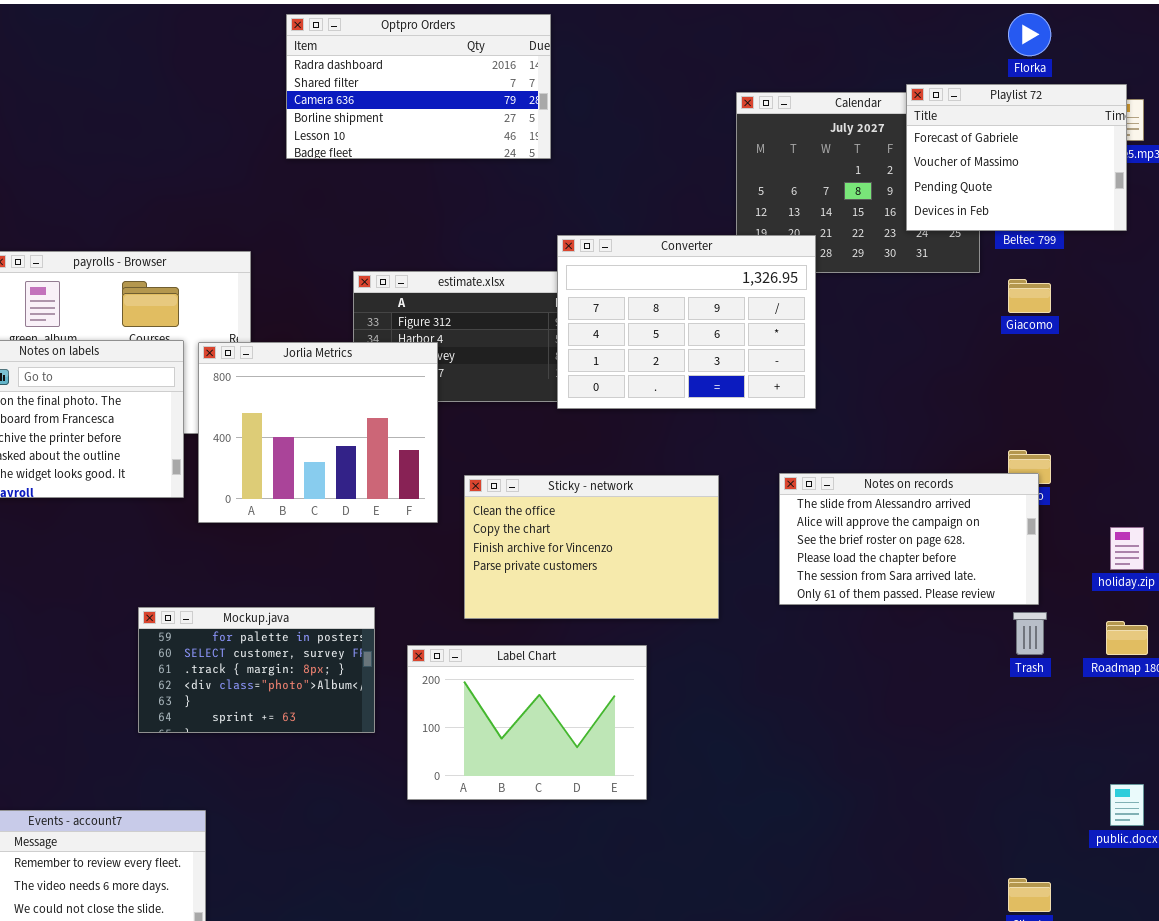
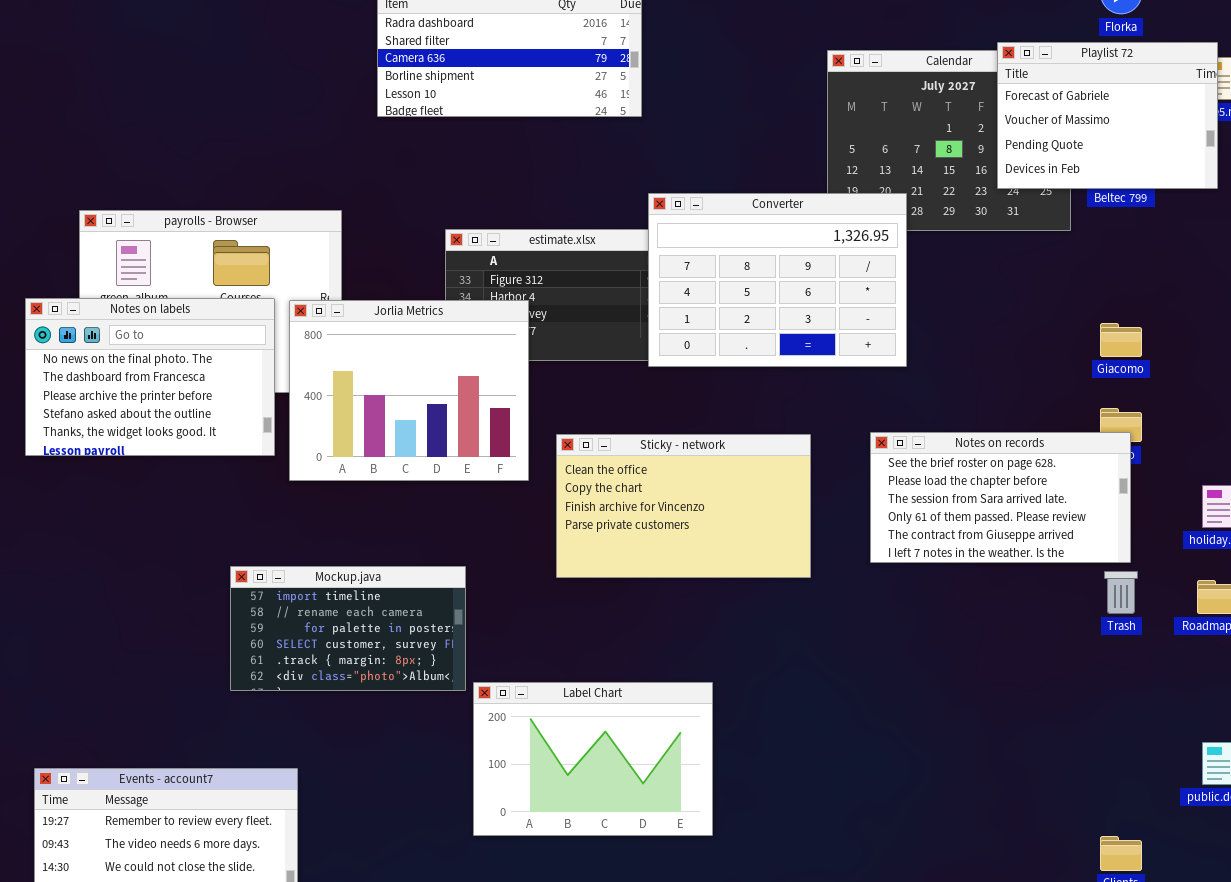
Giacomo: [1008,279,1051,313] -> [1100,323,1142,357], moved
Notes on records: [779,473,1039,605] -> [870,432,1131,563], scrolled down 2 rows
Mockup.java: [138,607,375,733] -> [230,566,466,691], scrolled up 2 rows
Label Chart: [407,645,647,800] -> [473,682,713,836], moved

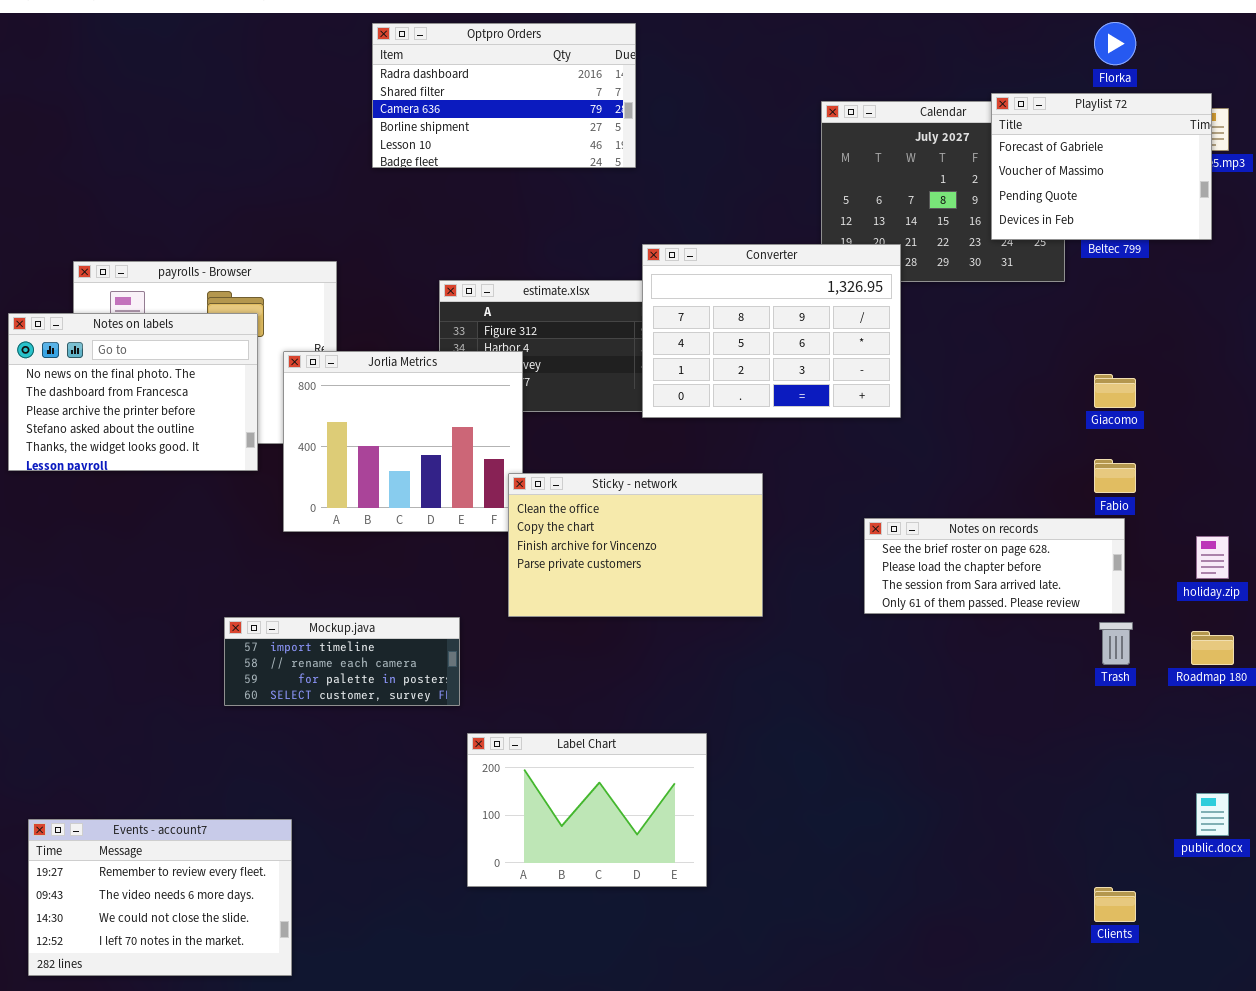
Notes on labels: [25,298,275,456] -> [8,313,258,471], moved
Notes on records: [870,432,1131,563] -> [864,518,1125,614], resized
Sticky - network: [556,434,811,578] -> [508,473,763,617], moved
Mockup.java: [230,566,466,691] -> [224,617,460,706], resized

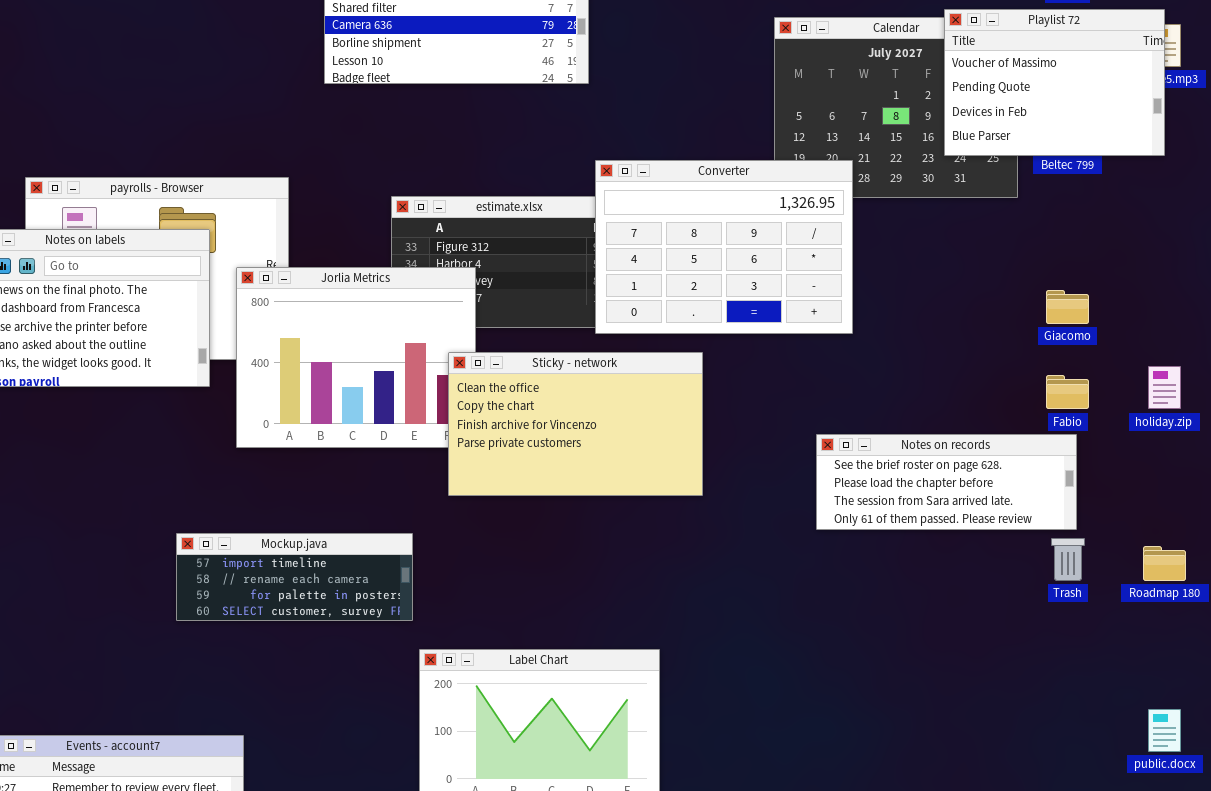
Playlist 72: [991,93,1212,240] -> [944,9,1165,156], scrolled down 1 row
Sticky - network: [508,473,763,617] -> [448,352,703,496], moved
holiday.zip: [1196,536,1229,579] -> [1148,366,1181,409], moved

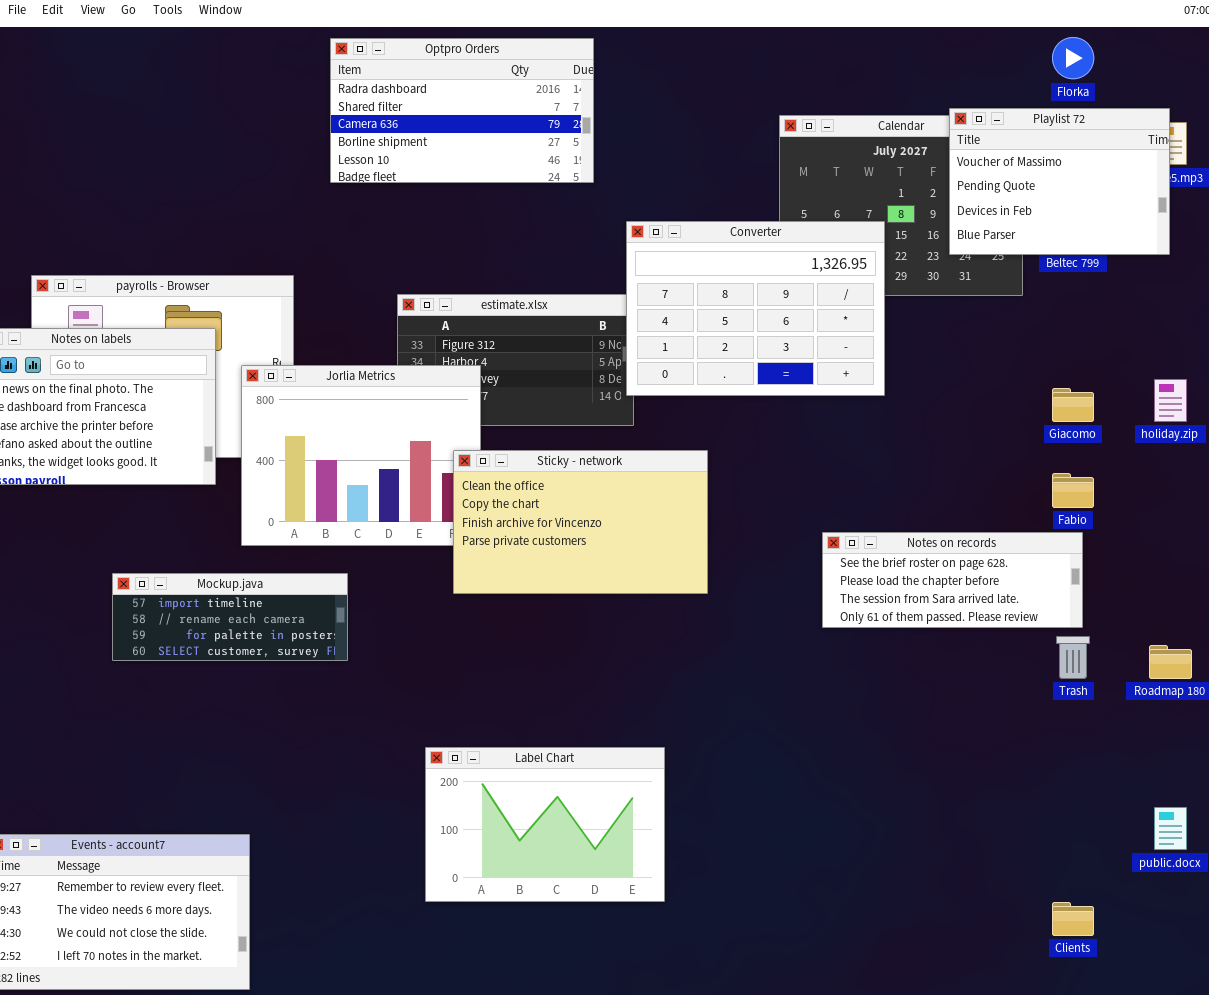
Converter: [595,160,853,334] -> [626,221,885,396], moved
holiday.zip: [1148,366,1181,409] -> [1154,379,1187,422], moved
Mockup.java: [176,533,413,621] -> [112,573,348,661], moved

